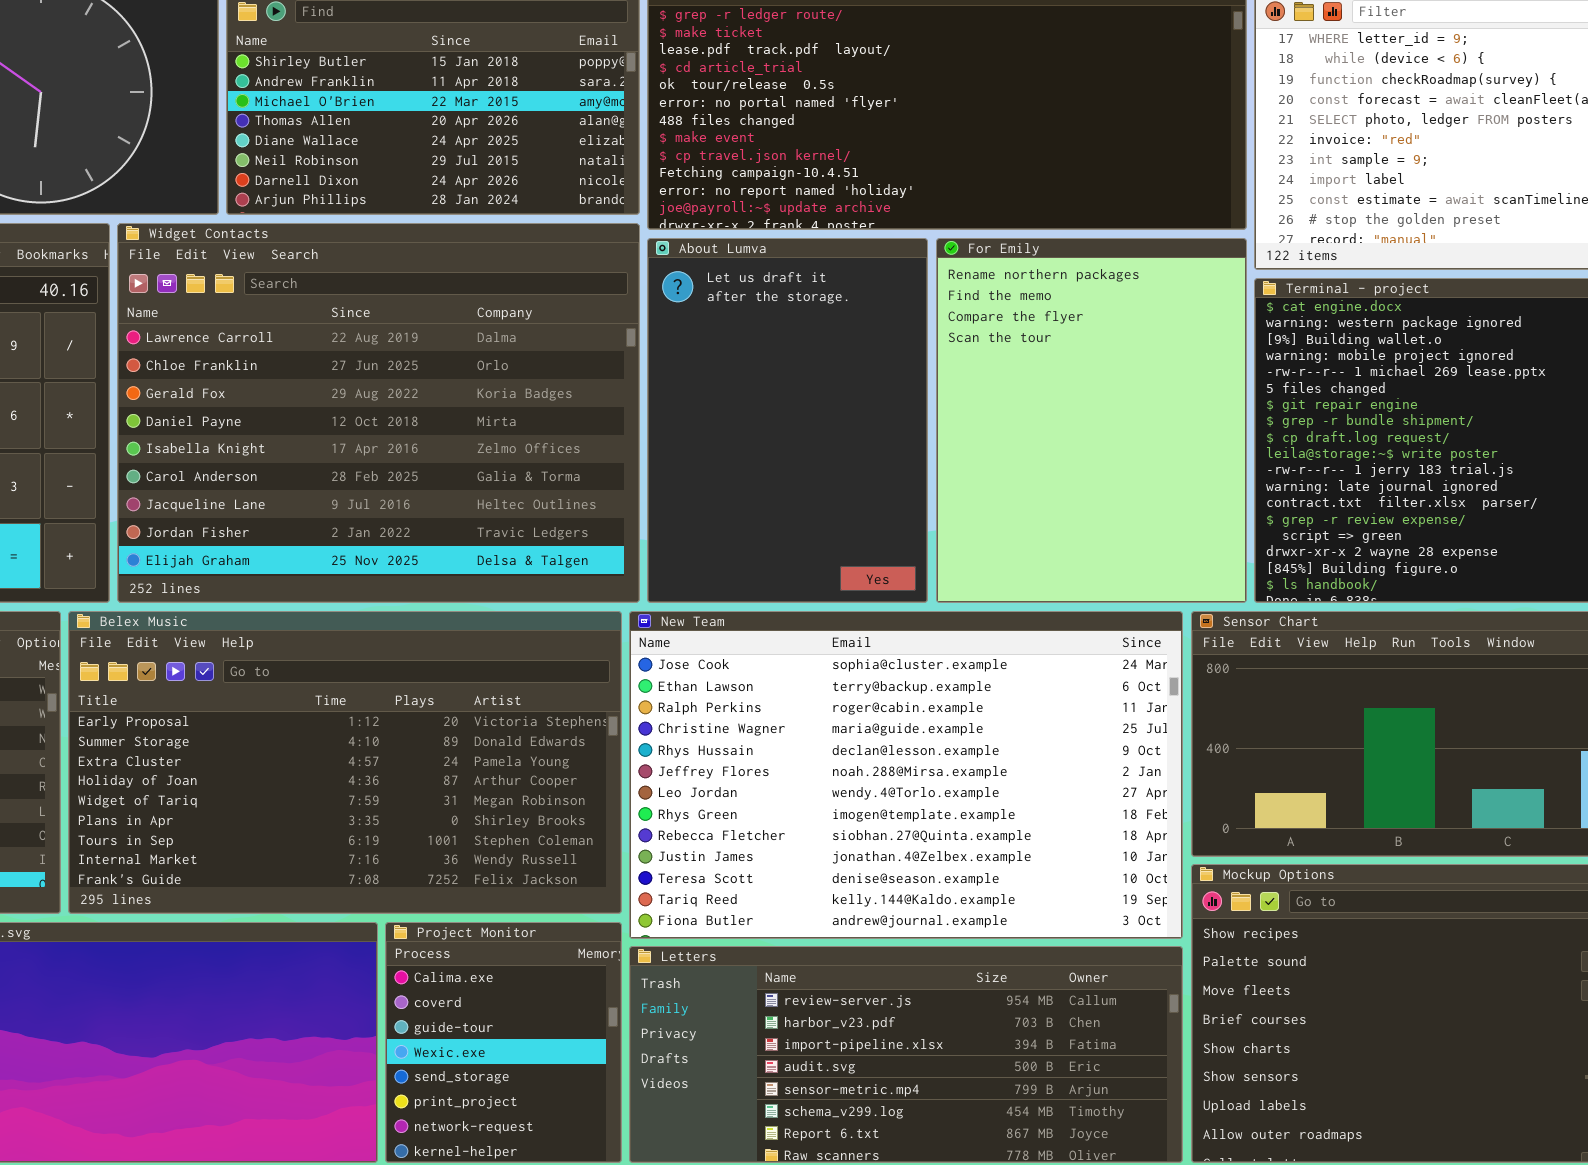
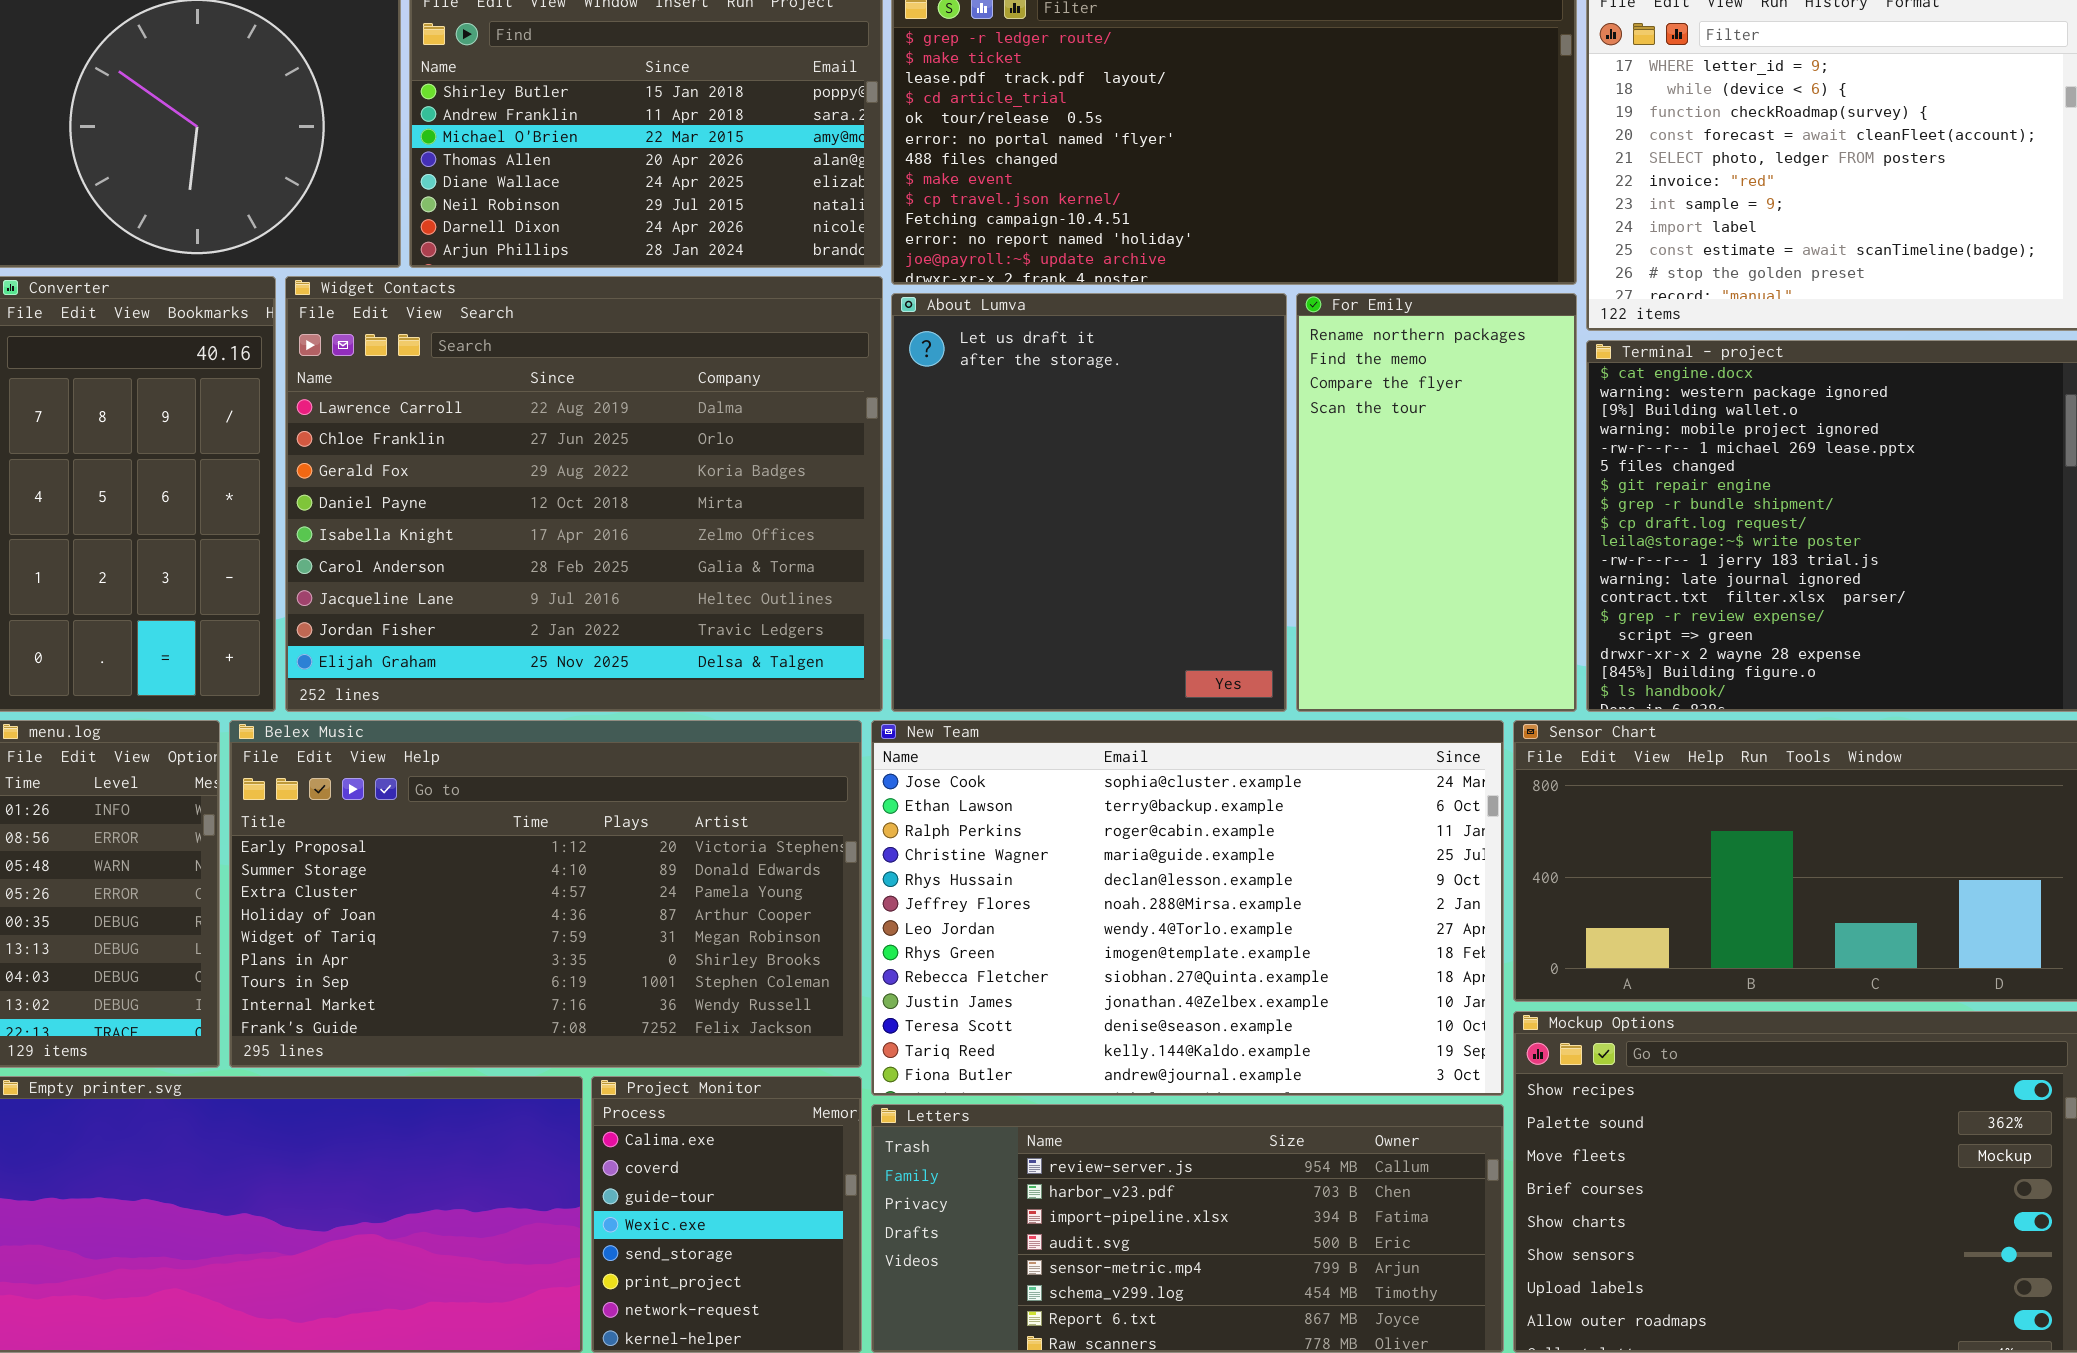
About Lumva: [647,238,928,603] -> [891,293,1287,712], resized
For Emily: [936,238,1247,603] -> [1296,293,1577,712], resized

